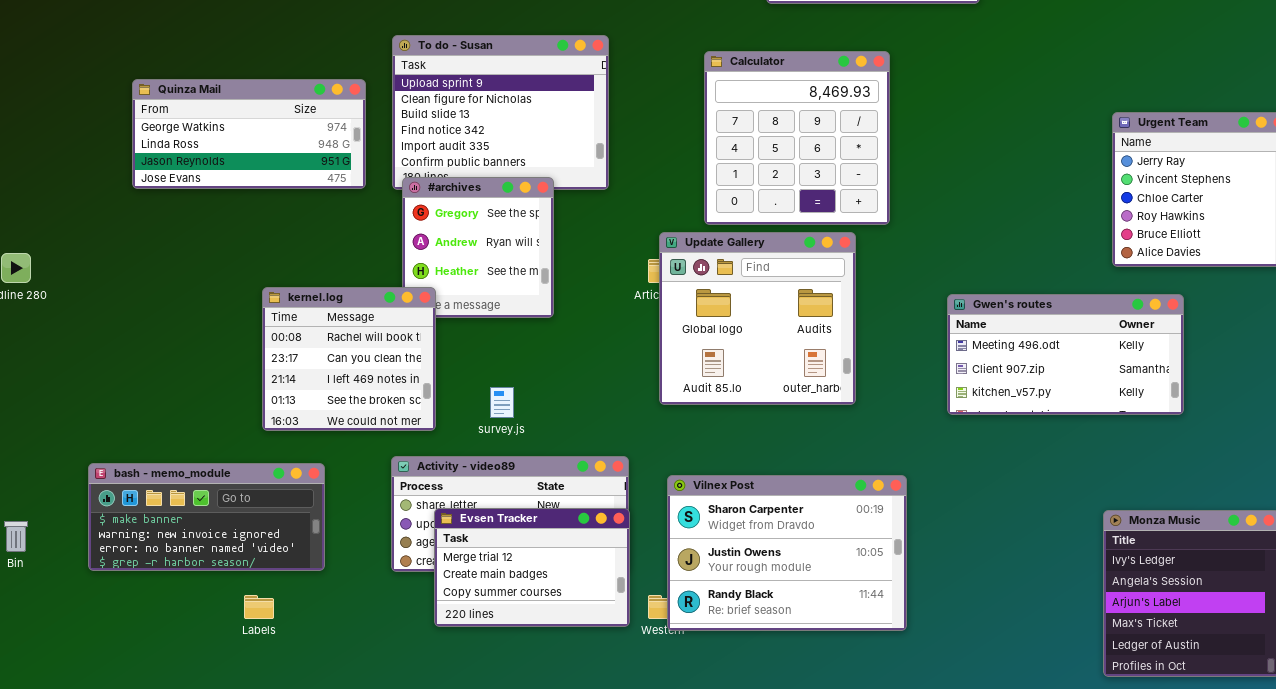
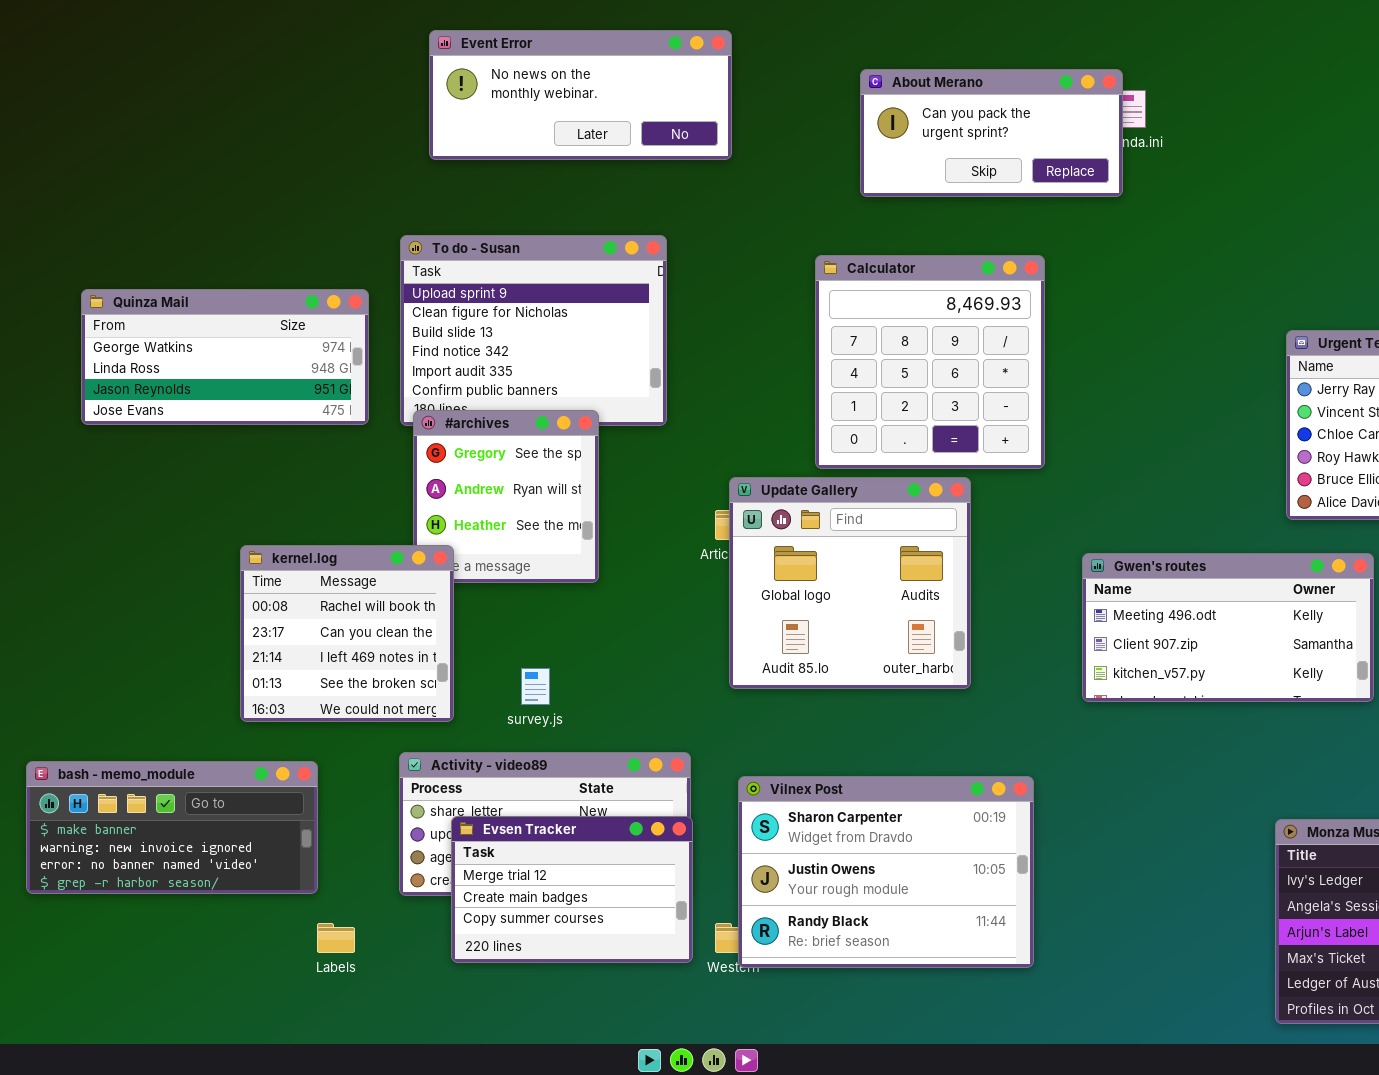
Calculator: [704,51,890,225] -> [815,255,1045,469], moved
Labels: [244,595,274,619] -> [317,923,355,953], moved

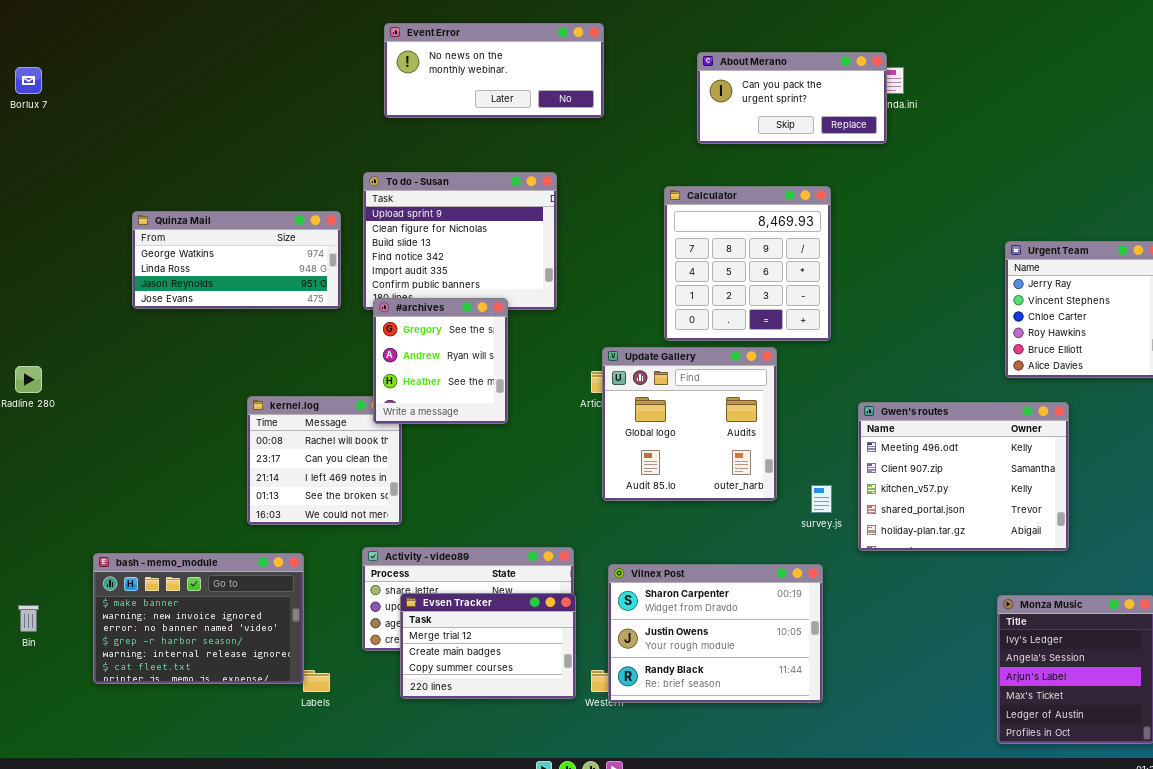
#archives: [413,410,599,583] -> [373,298,508,424], raised
Gwen's routes: [1082,553,1374,702] -> [858,402,1069,551], resized
survey.js: [521,668,550,705] -> [811,485,832,513], moved
bash - memo_module: [26,761,318,894] -> [93,553,304,684], resized

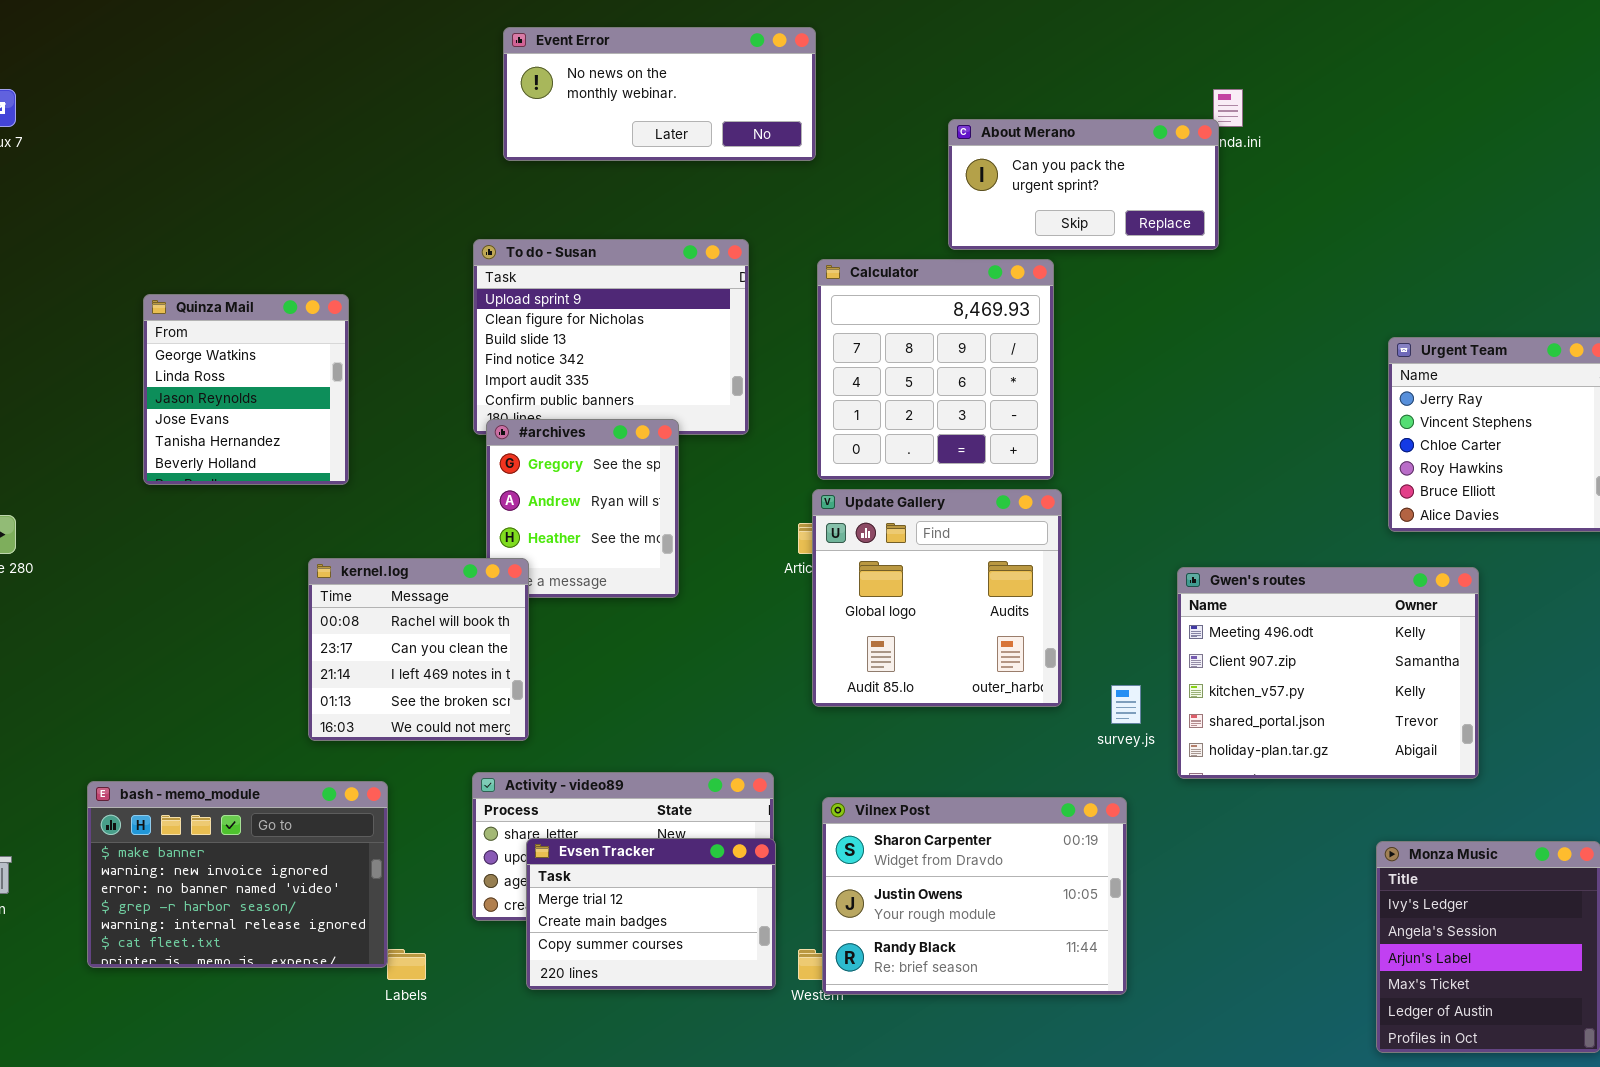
About Merano: [697,52,887,144] -> [948,119,1219,250], moved
Calculator: [664,186,831,341] -> [817,259,1054,480], moved
Quinza Mail: [132,211,341,309] -> [143,294,349,485], resized
kernel.log: [247,396,402,525] -> [308,558,529,741], raised

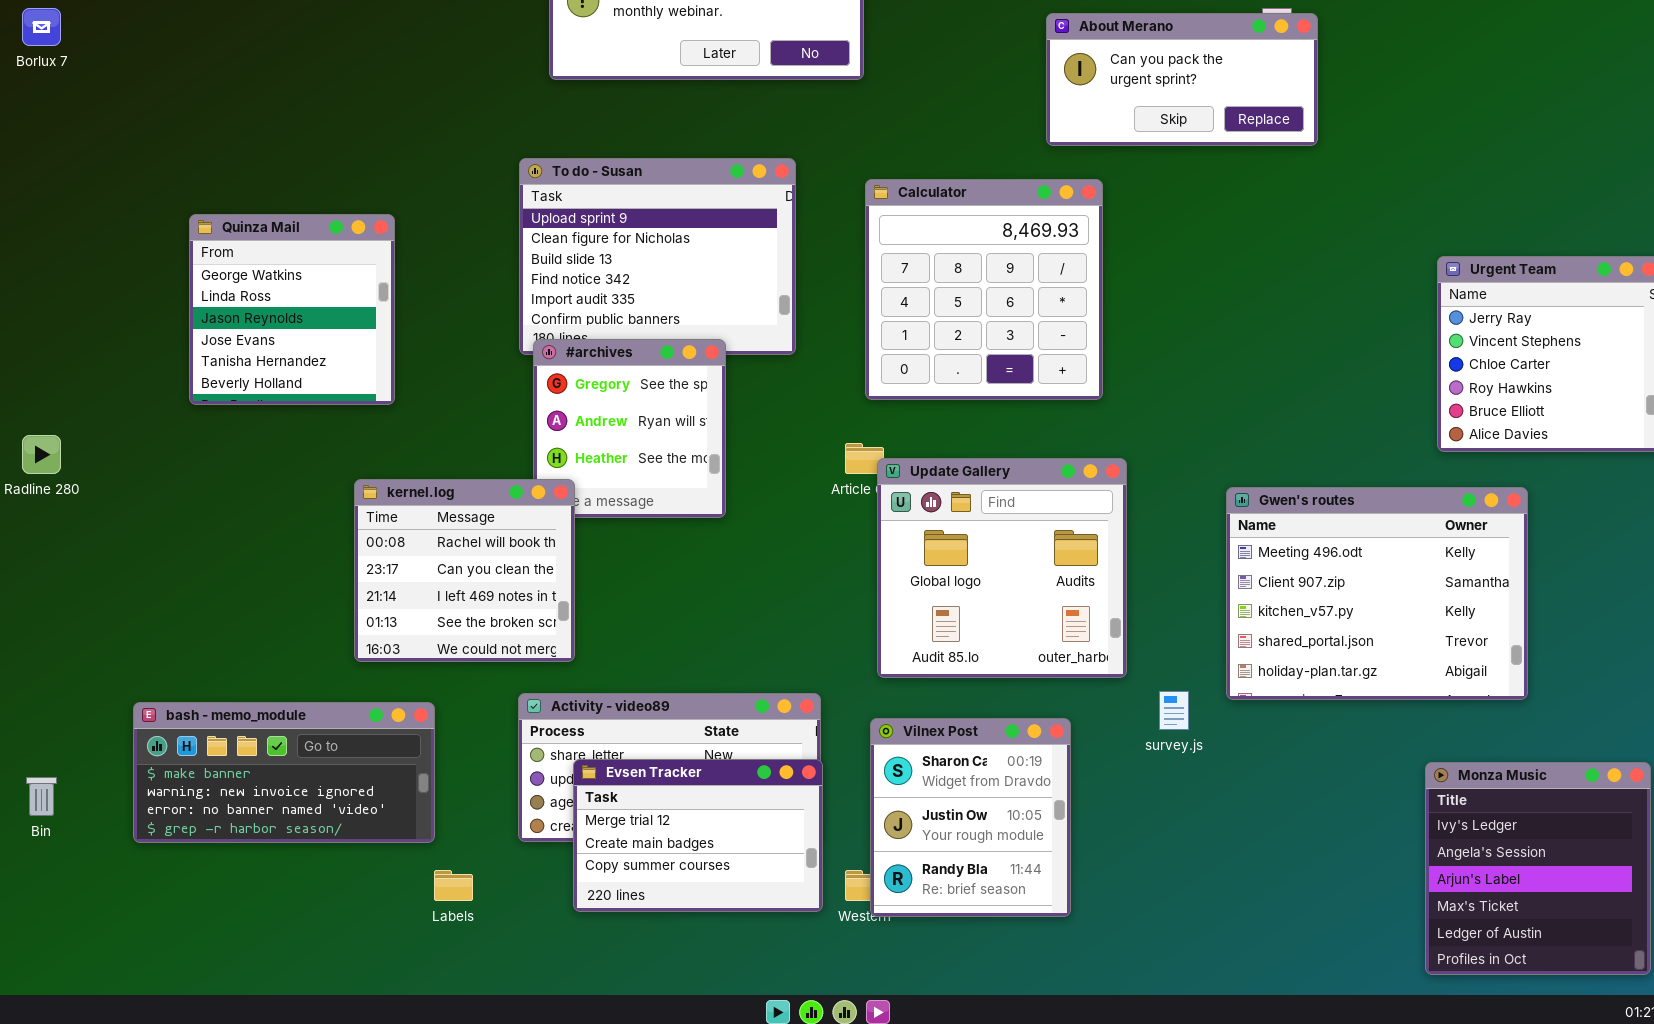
About Merano: [948,119,1219,250] -> [1046,13,1318,146], moved
Update Gallery: [812,489,1062,707] -> [877,458,1127,678], moved
survey.js: [1111,685,1141,724] -> [1159,691,1189,730], moved
bash - memo_module: [87,781,388,968] -> [133,702,435,843], resized
Vilnex Post: [822,797,1127,995] -> [870,718,1071,917], resized

